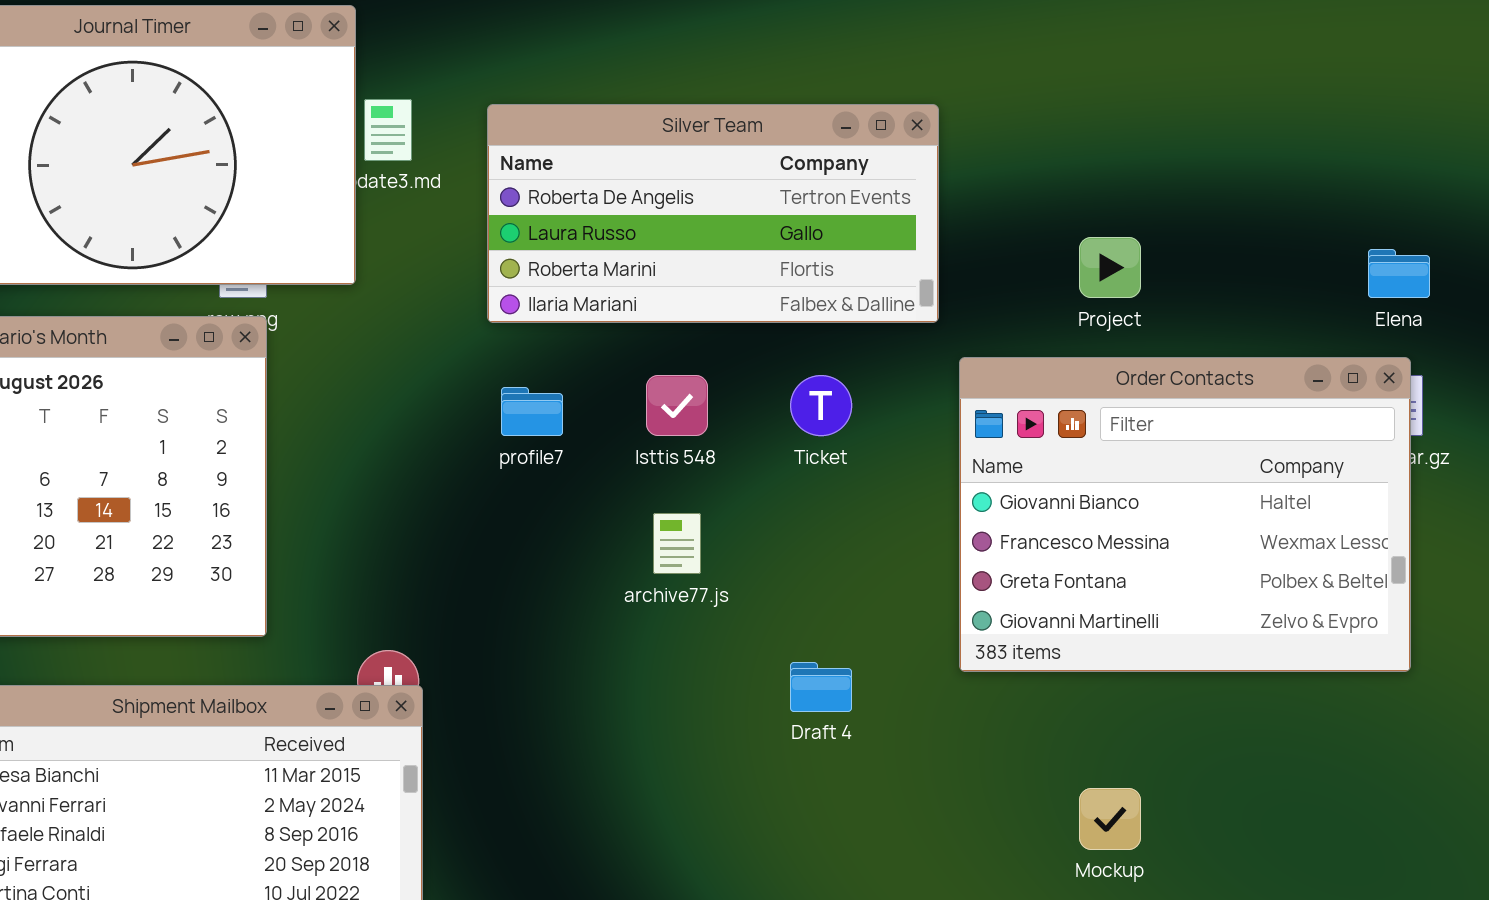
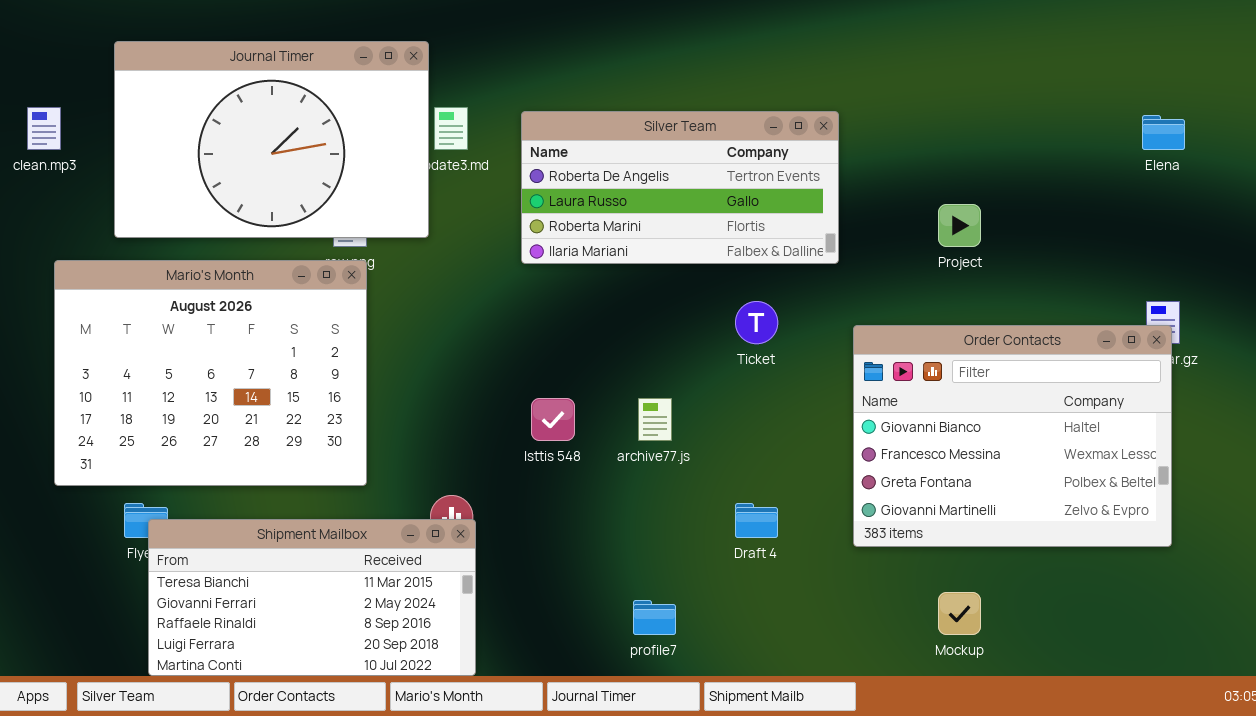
Elena: [1368,249,1430,298] -> [1142,115,1185,150], moved
Order Contacts: [959,357,1411,672] -> [853,325,1172,547], moved
Isttis 548: [646,375,708,436] -> [531,398,575,441], moved
profile7: [501,387,563,436] -> [633,600,676,635], moved

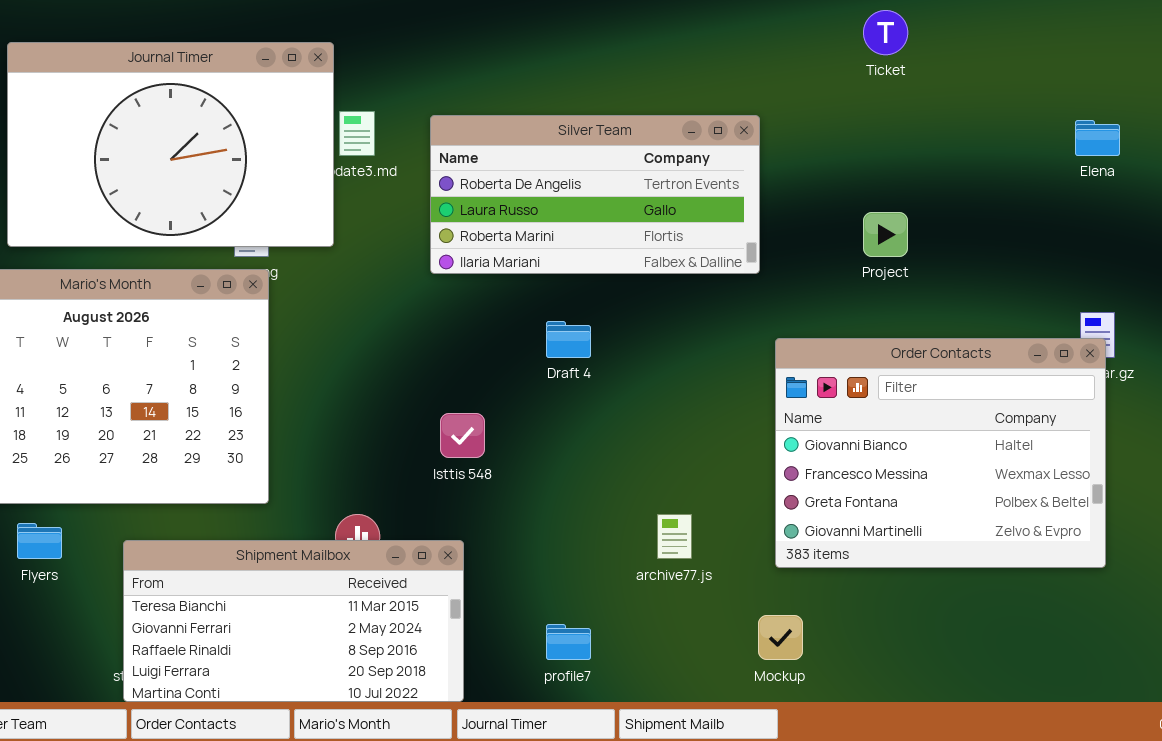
Ticket: [735,301,778,344] -> [863,10,908,55], moved
archive77.js: [638,398,672,441] -> [657,514,692,559], moved
Draft 4: [735,503,778,538] -> [546,321,591,358], moved
Shipment Mailbox: [148,519,476,676] -> [123,540,464,702], moved
Mockup: [938,592,981,635] -> [758,615,803,660], moved

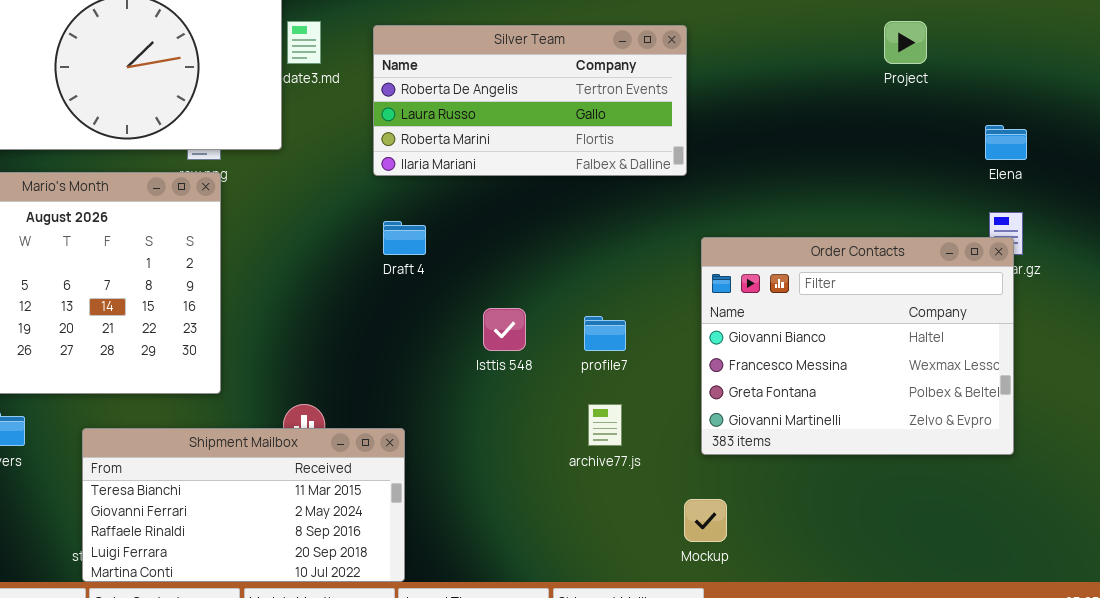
Elena: [1075,120,1120,156] -> [985,125,1027,160], moved
Project: [863,212,908,257] -> [884,21,927,64], moved
Draft 4: [546,321,591,358] -> [383,221,426,255], moved
Isttis 548: [440,413,485,458] -> [483,308,526,351], moved
profile7: [546,624,591,660] -> [584,316,626,351], moved

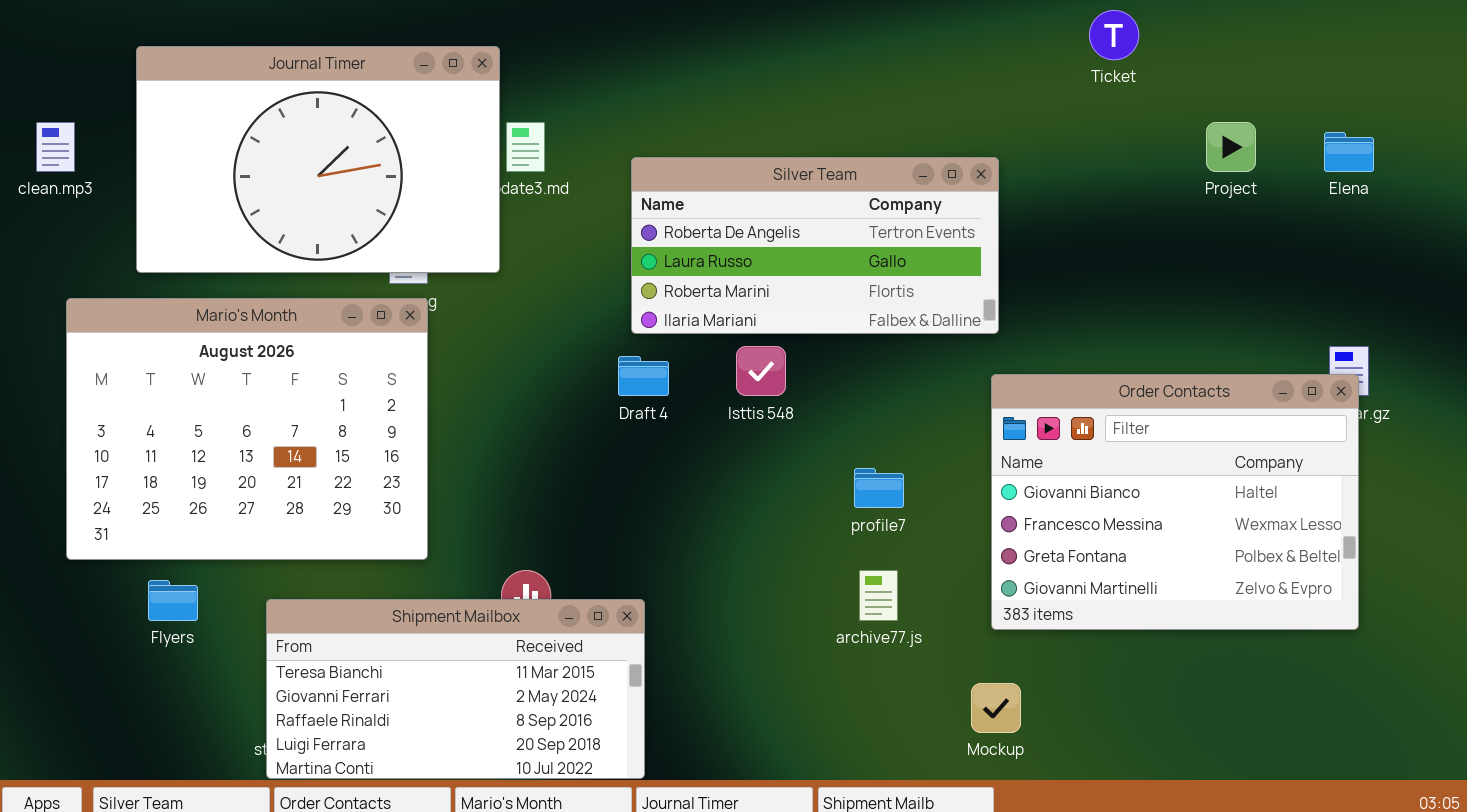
Silver Team: [373,25,687,176] -> [631,157,999,334], moved
Elena: [985,125,1027,160] -> [1324,132,1374,172], moved
Isttis 548: [483,308,526,351] -> [736,346,786,396], moved

